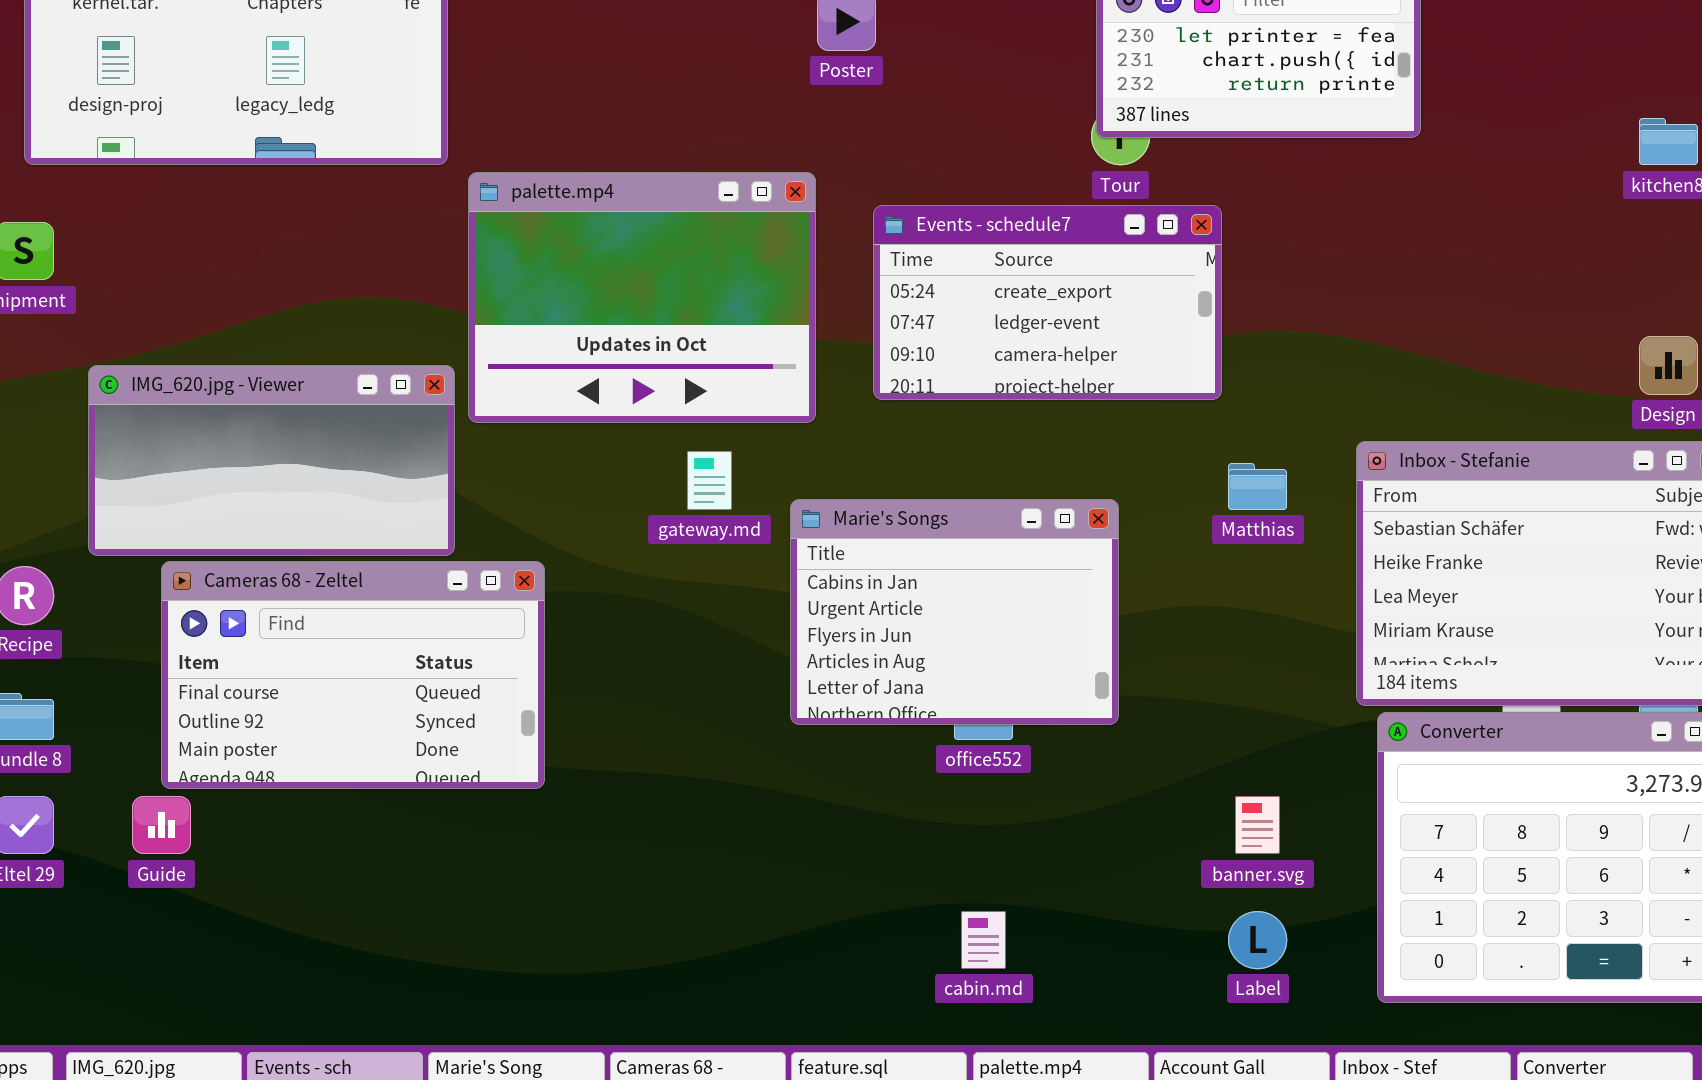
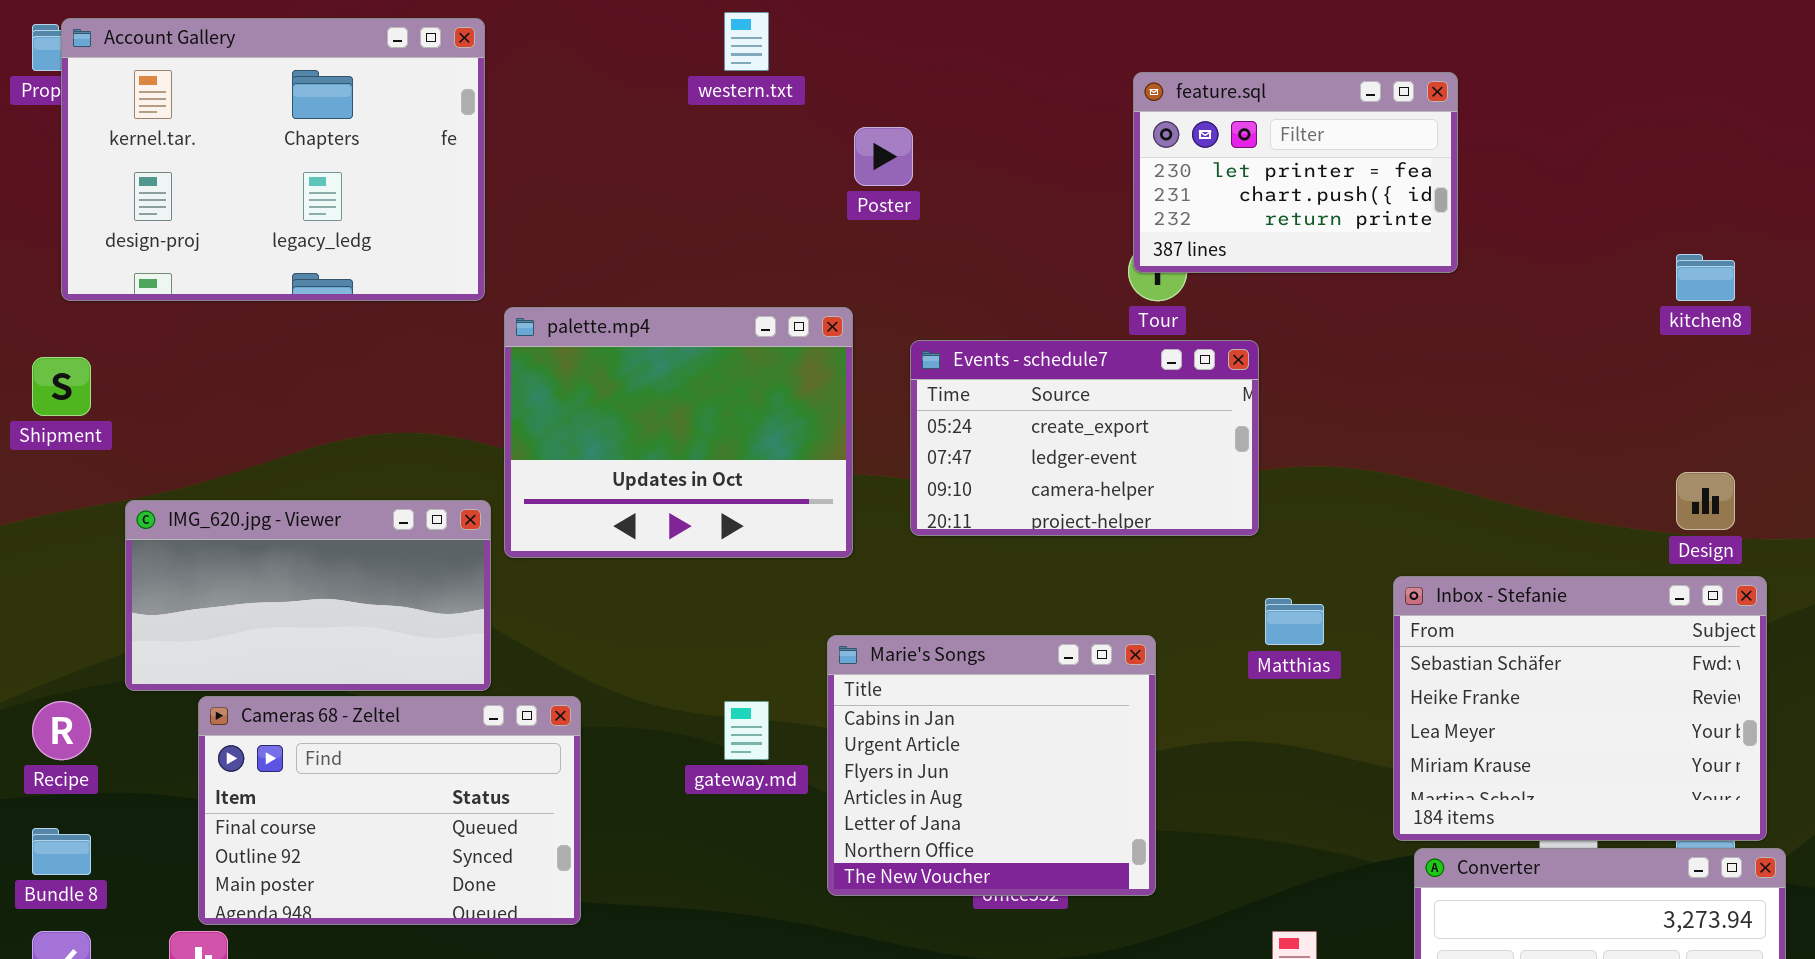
gateway.md: [687,451,732,510] -> [724,701,769,760], moved
Marie's Songs: [790,499,1119,725] -> [827,635,1156,896], resized

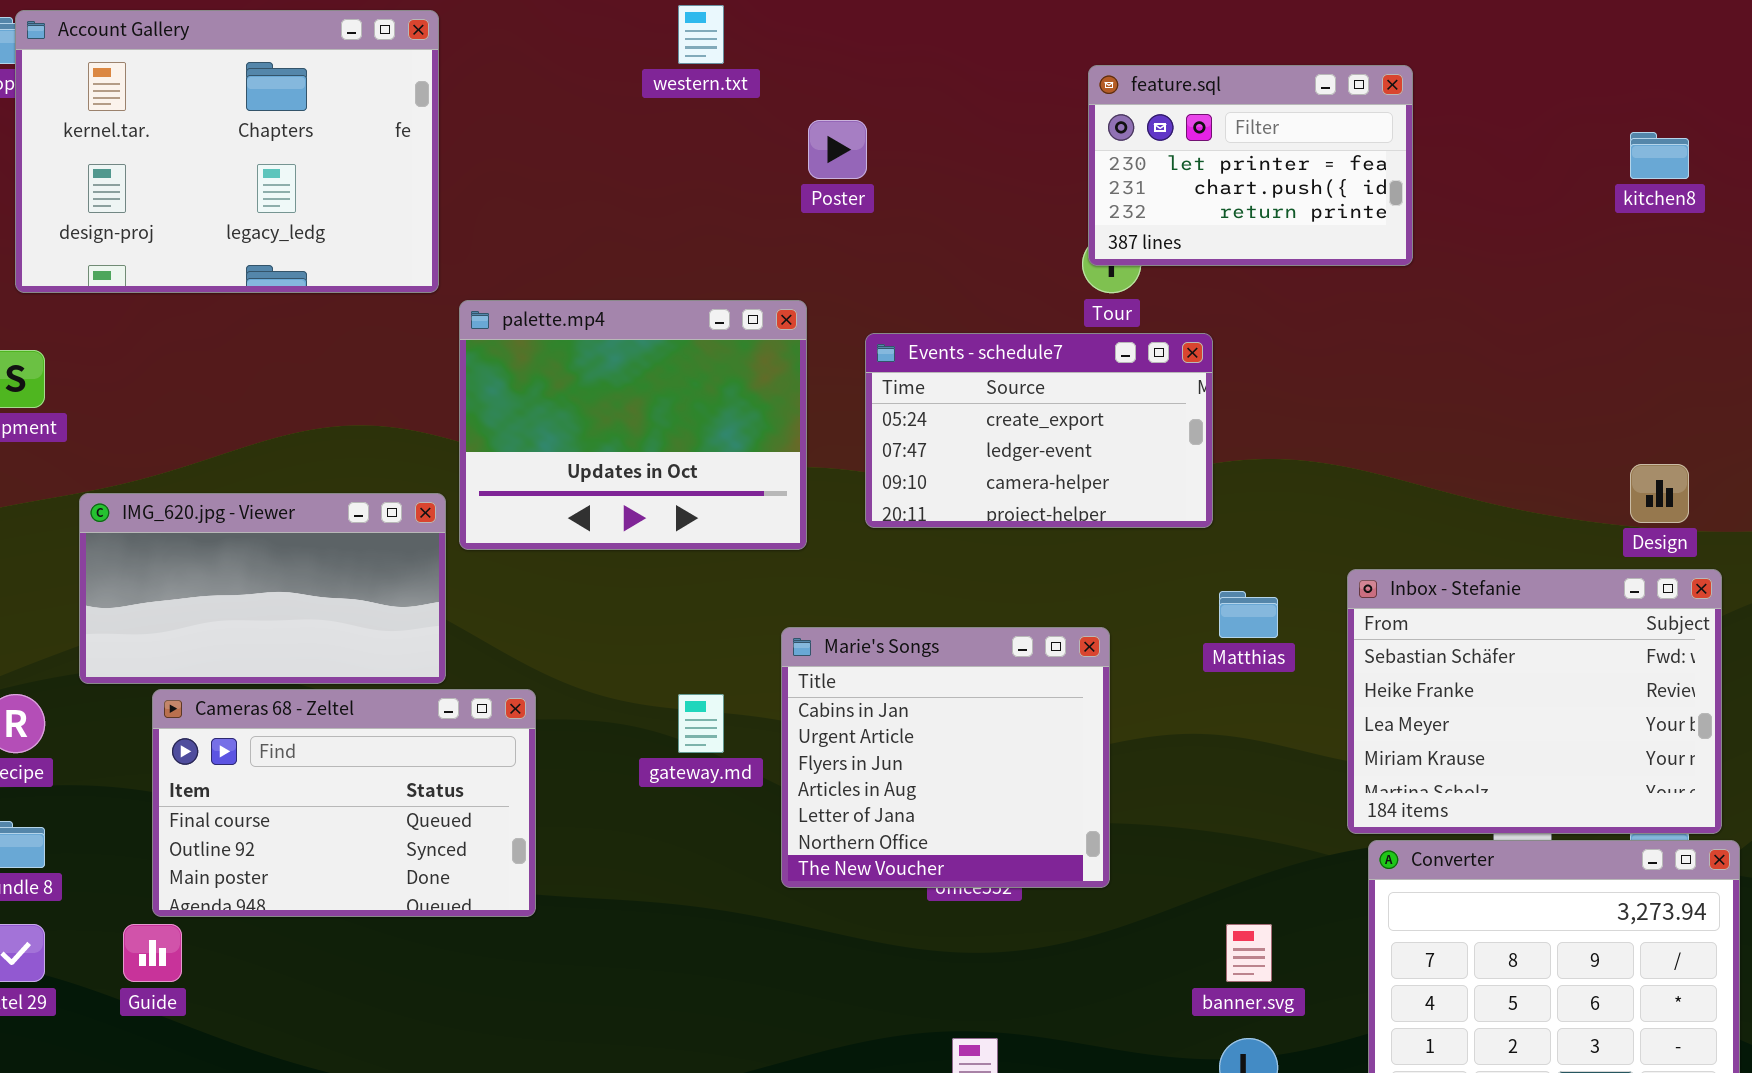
kitchen8: [1676,254,1735,301] -> [1630,132,1689,179], moved

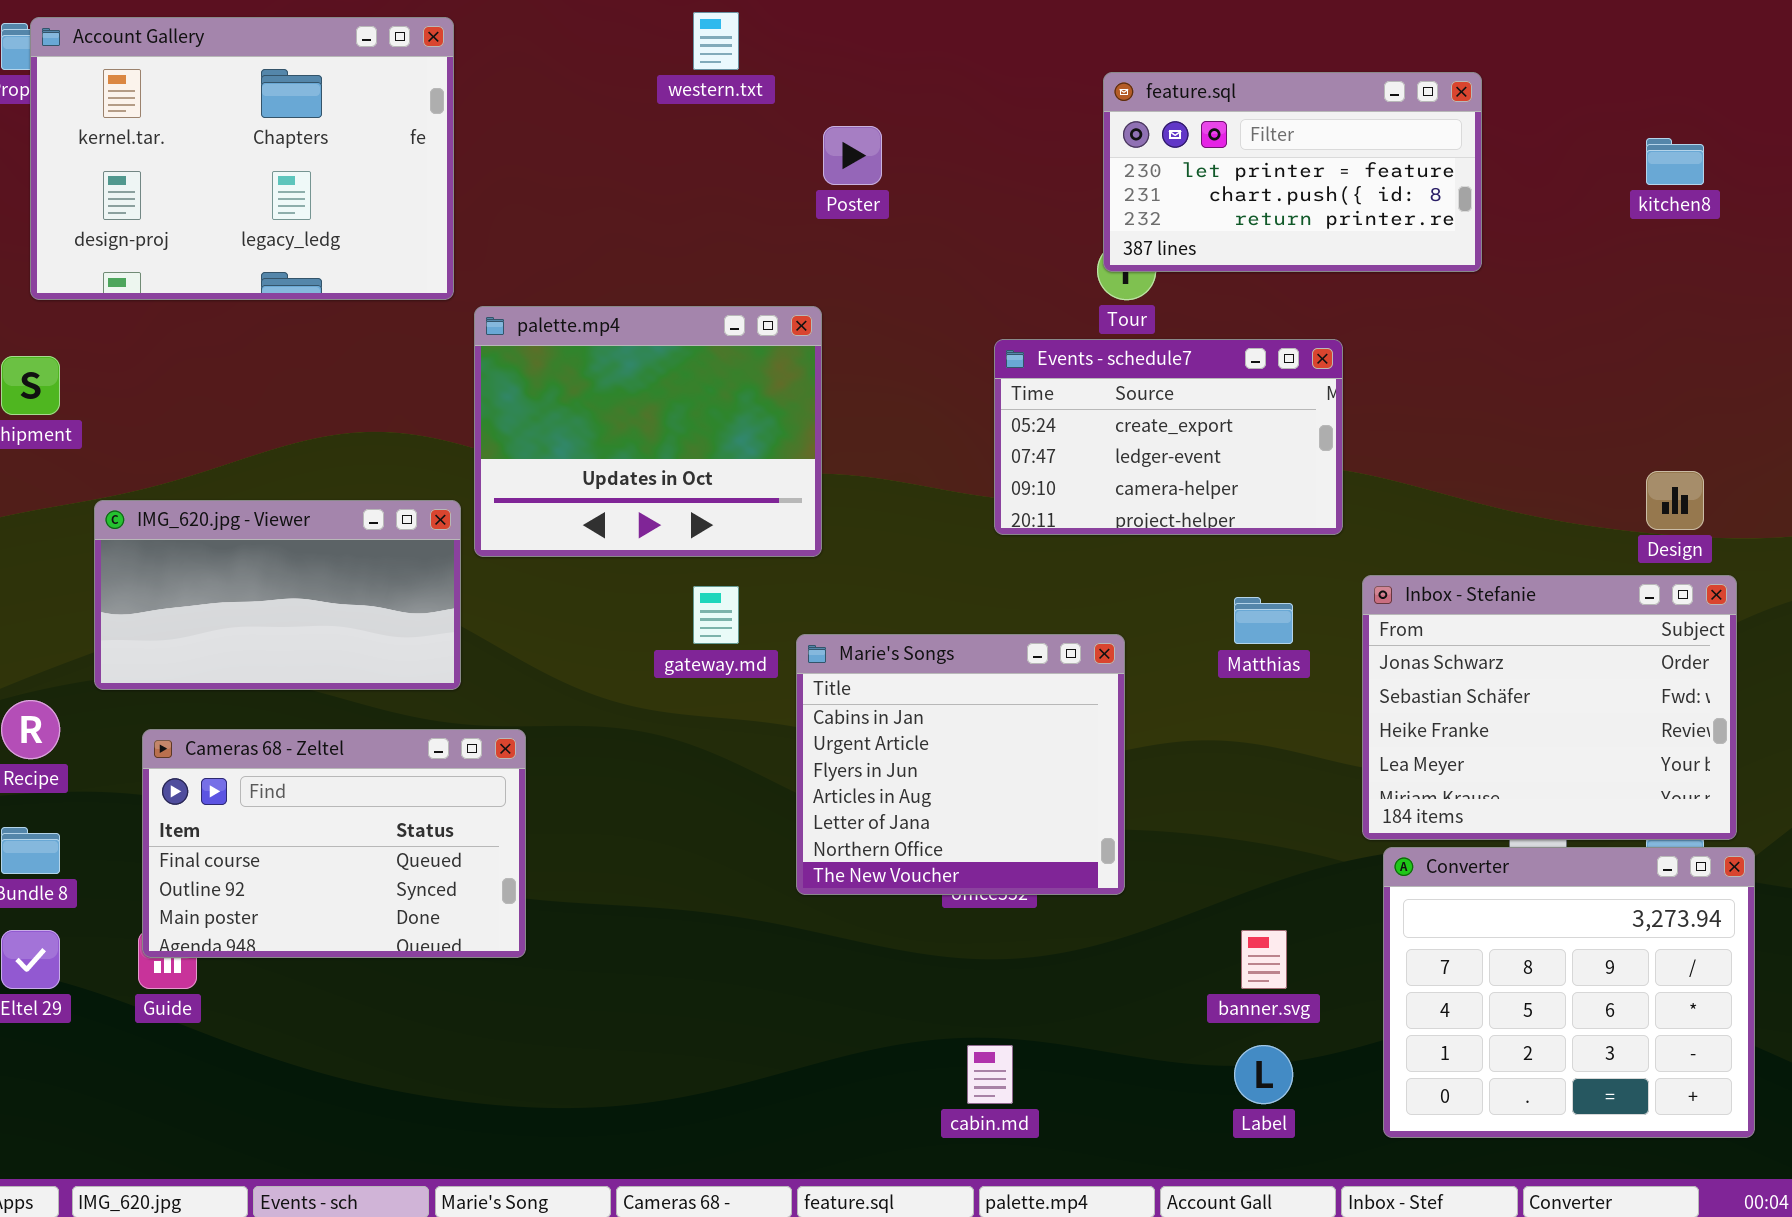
feature.sql: [1088,65,1413,266] -> [1103,72,1482,272], resized
Events - schedule7: [865,333,1213,528] -> [994,339,1343,535], moved
Inbox - Stefanie: [1347,569,1722,834] -> [1362,575,1737,840], scrolled up 1 row
Cameras 68 - Zeltel: [152,689,536,917] -> [142,729,526,958], moved
gateway.md: [678,694,724,753] -> [693,586,739,644], moved

